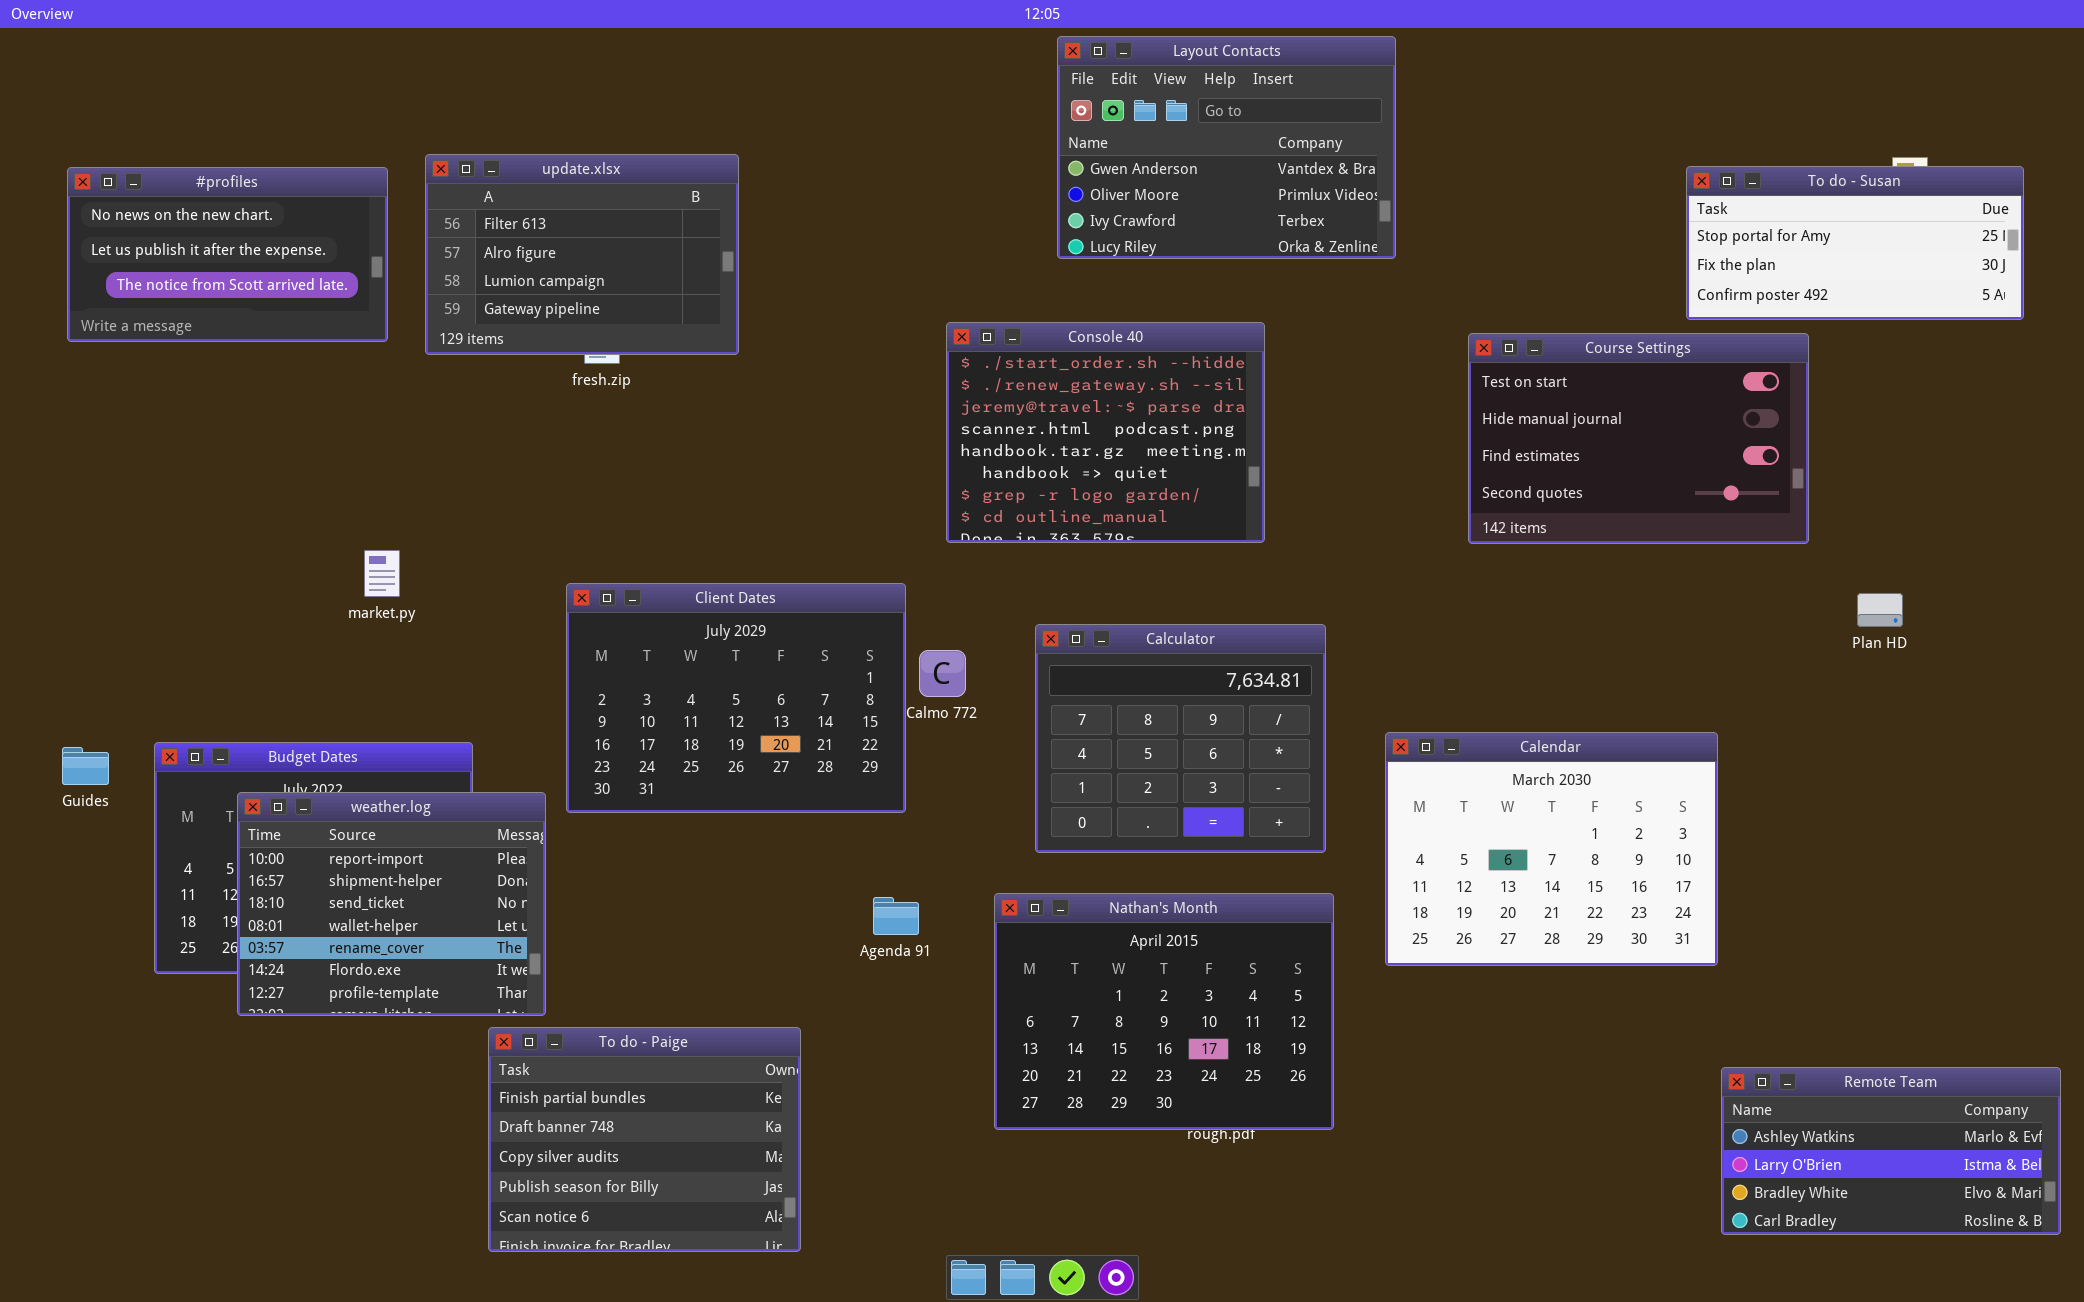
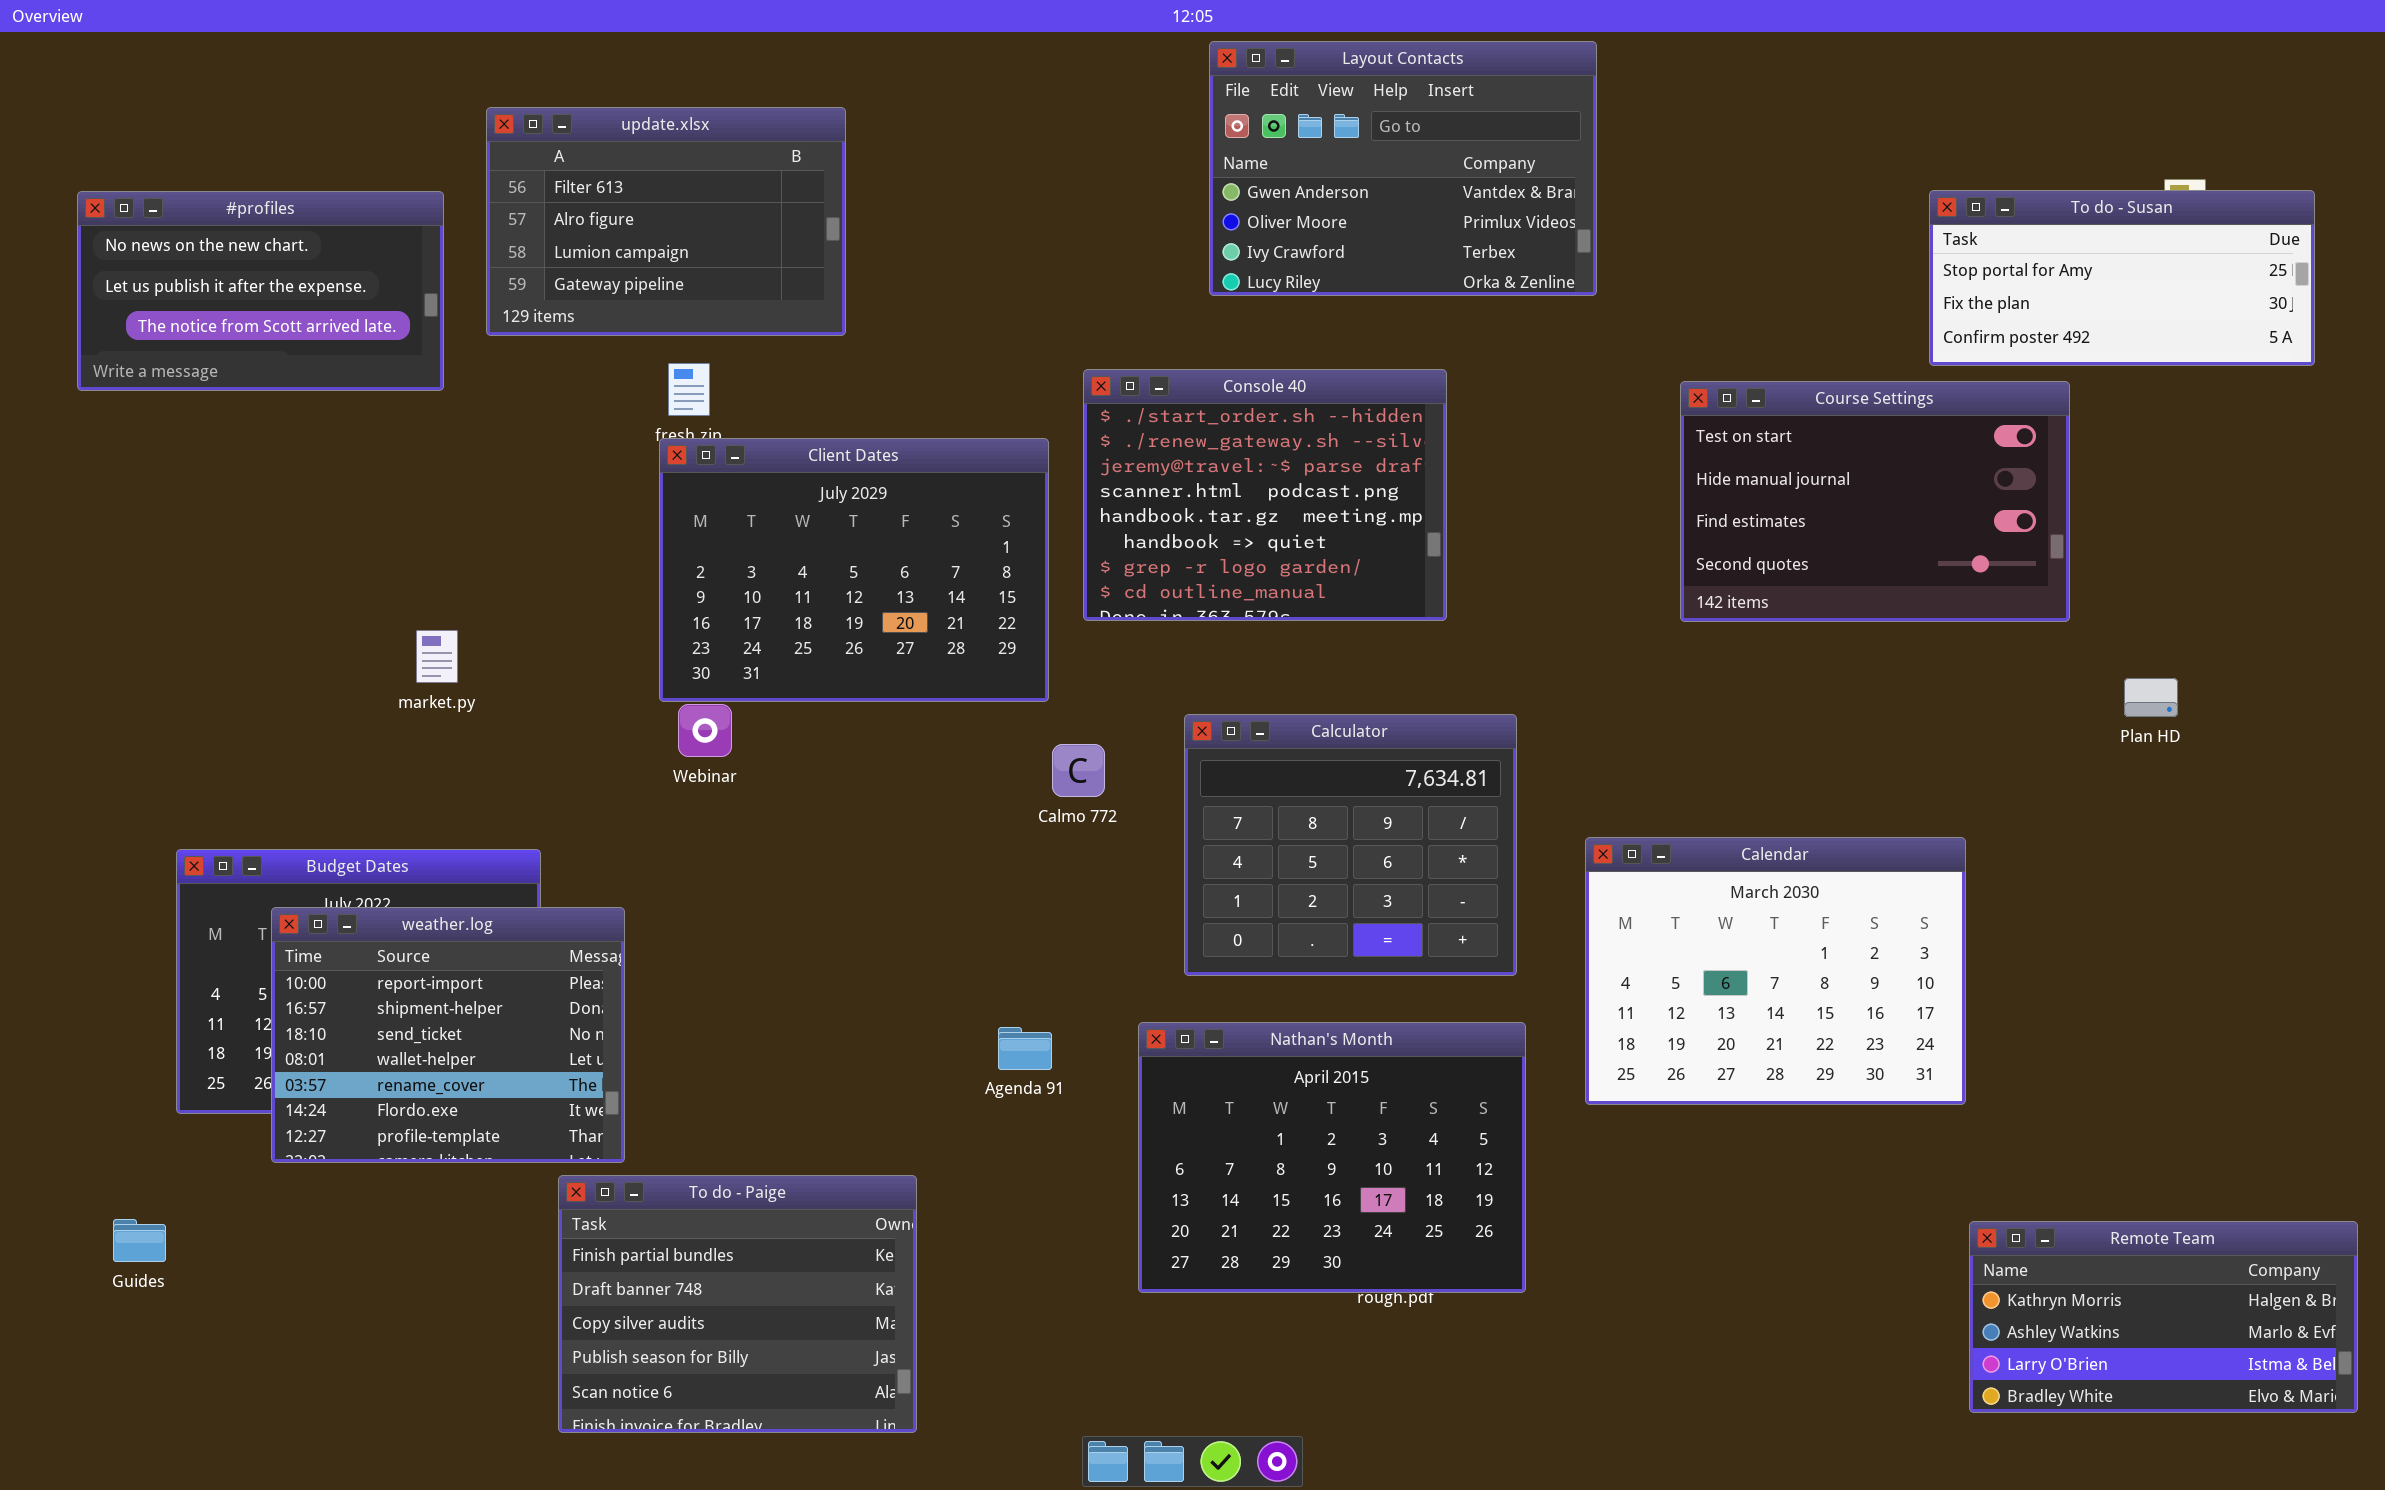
update.xlsx: [425,154,739,355] -> [486,107,846,336], moved
Client Dates: [566,583,906,813] -> [659,438,1049,702], moved
Guides: [62,747,109,785] -> [113,1219,166,1262], moved
Remote Team: [1721,1067,2061,1235] -> [1969,1221,2358,1413], scrolled up 1 row

